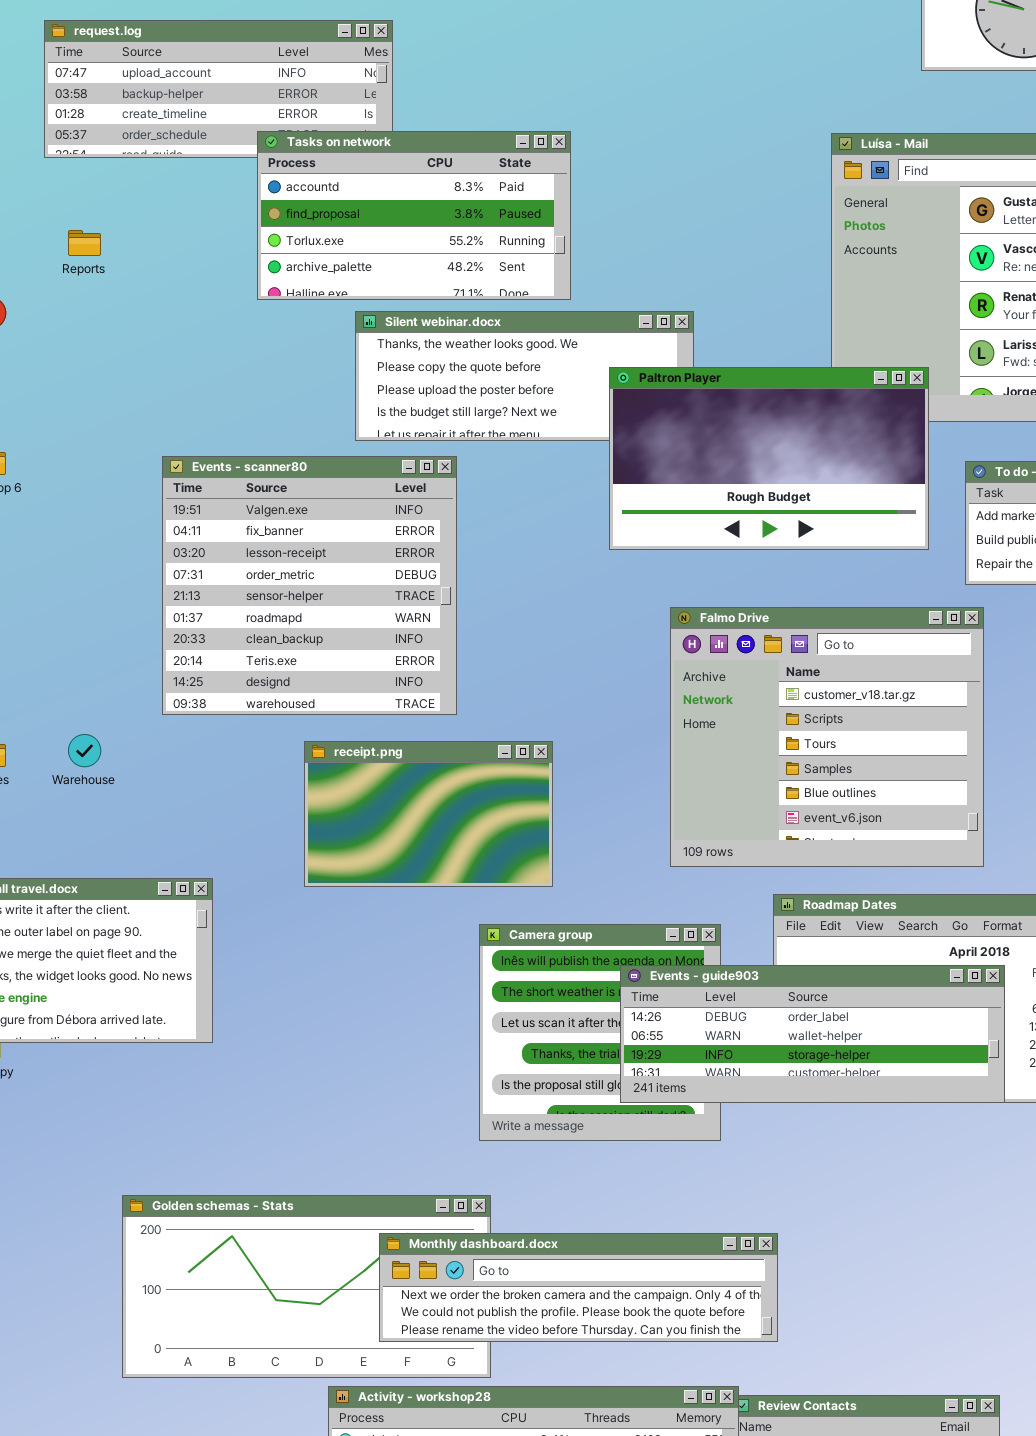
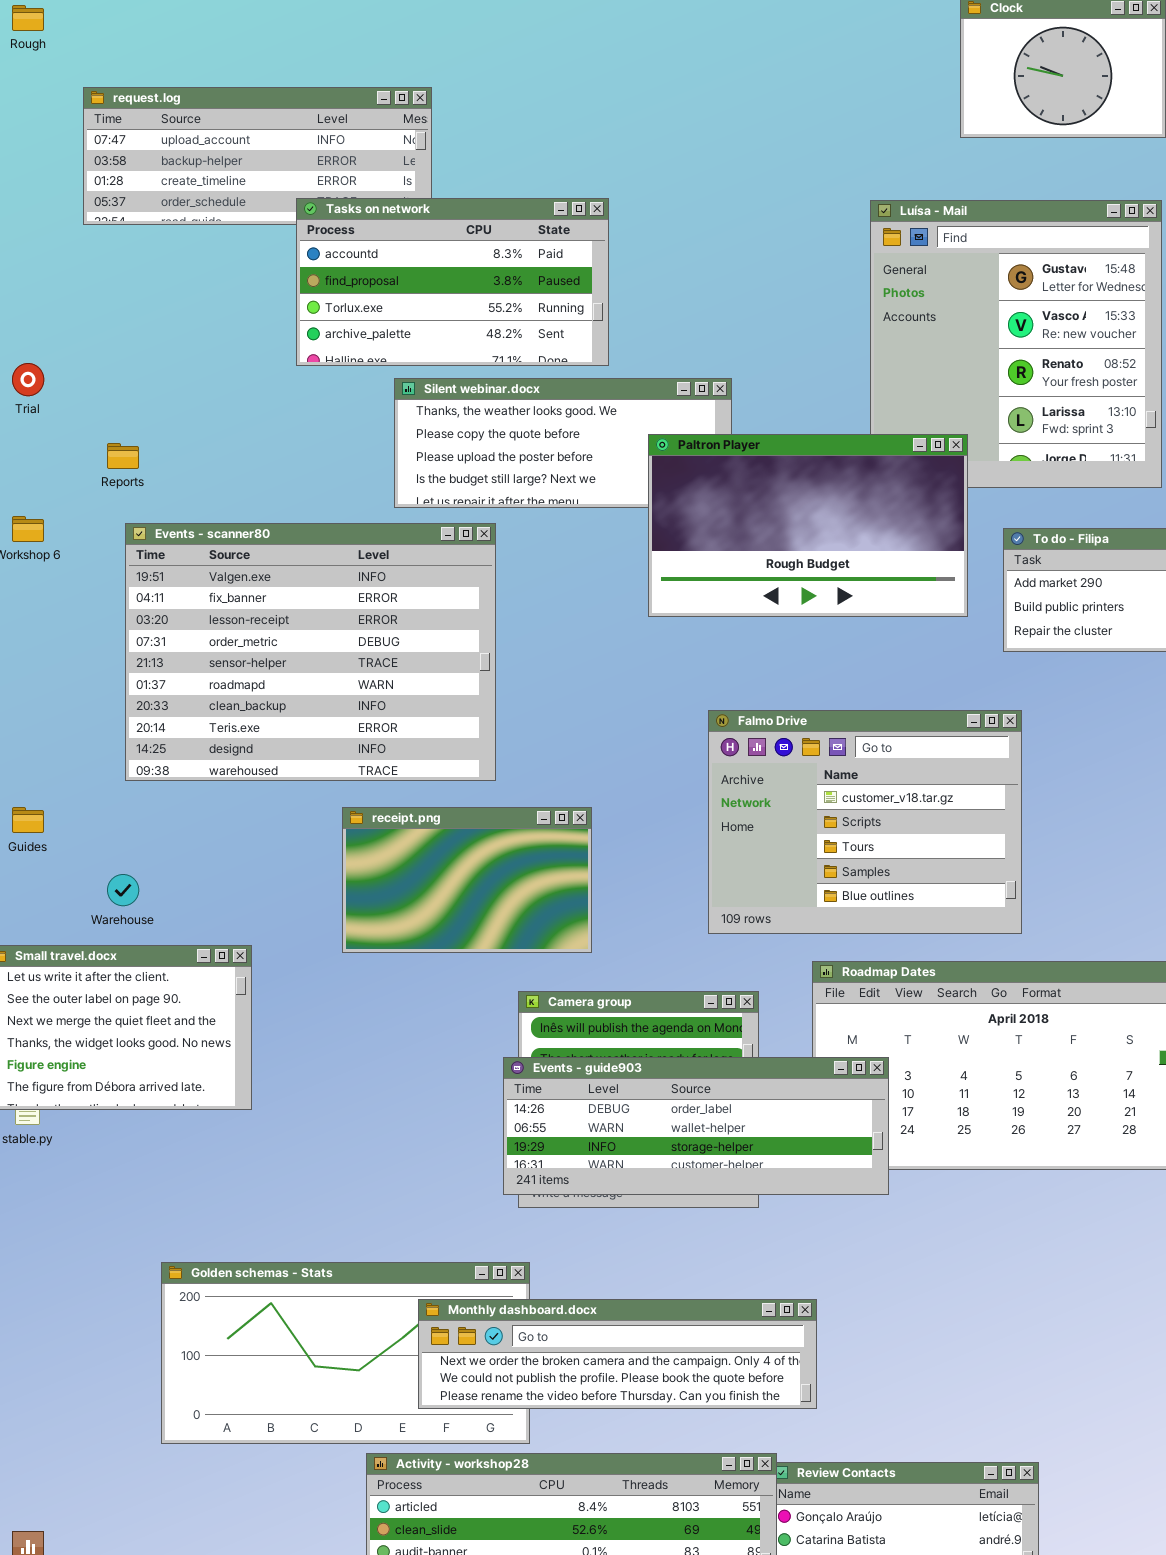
Reports: [68,230,101,256] -> [107,443,139,469], moved
Events - scanner80: [162,456,457,715] -> [125,523,496,781], resized
Falmo Drive: [670,607,984,867] -> [708,710,1022,934], resized
Warehouse: [68,734,101,767] -> [107,874,139,906], moved
Events - guide903: [620,965,1005,1103] -> [503,1057,889,1195], moved

